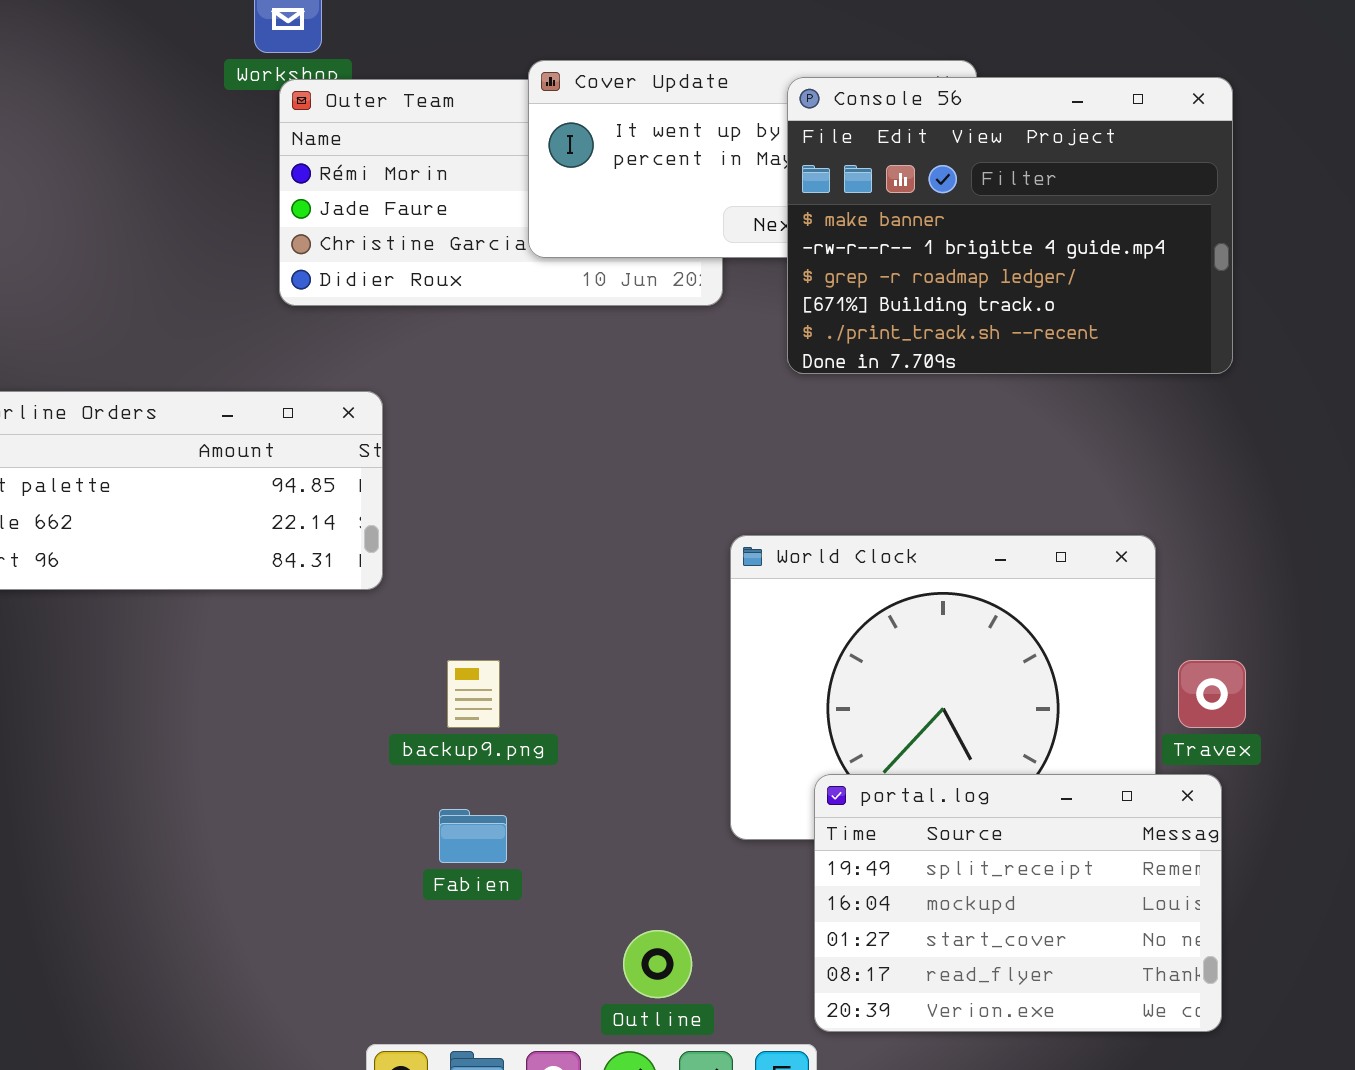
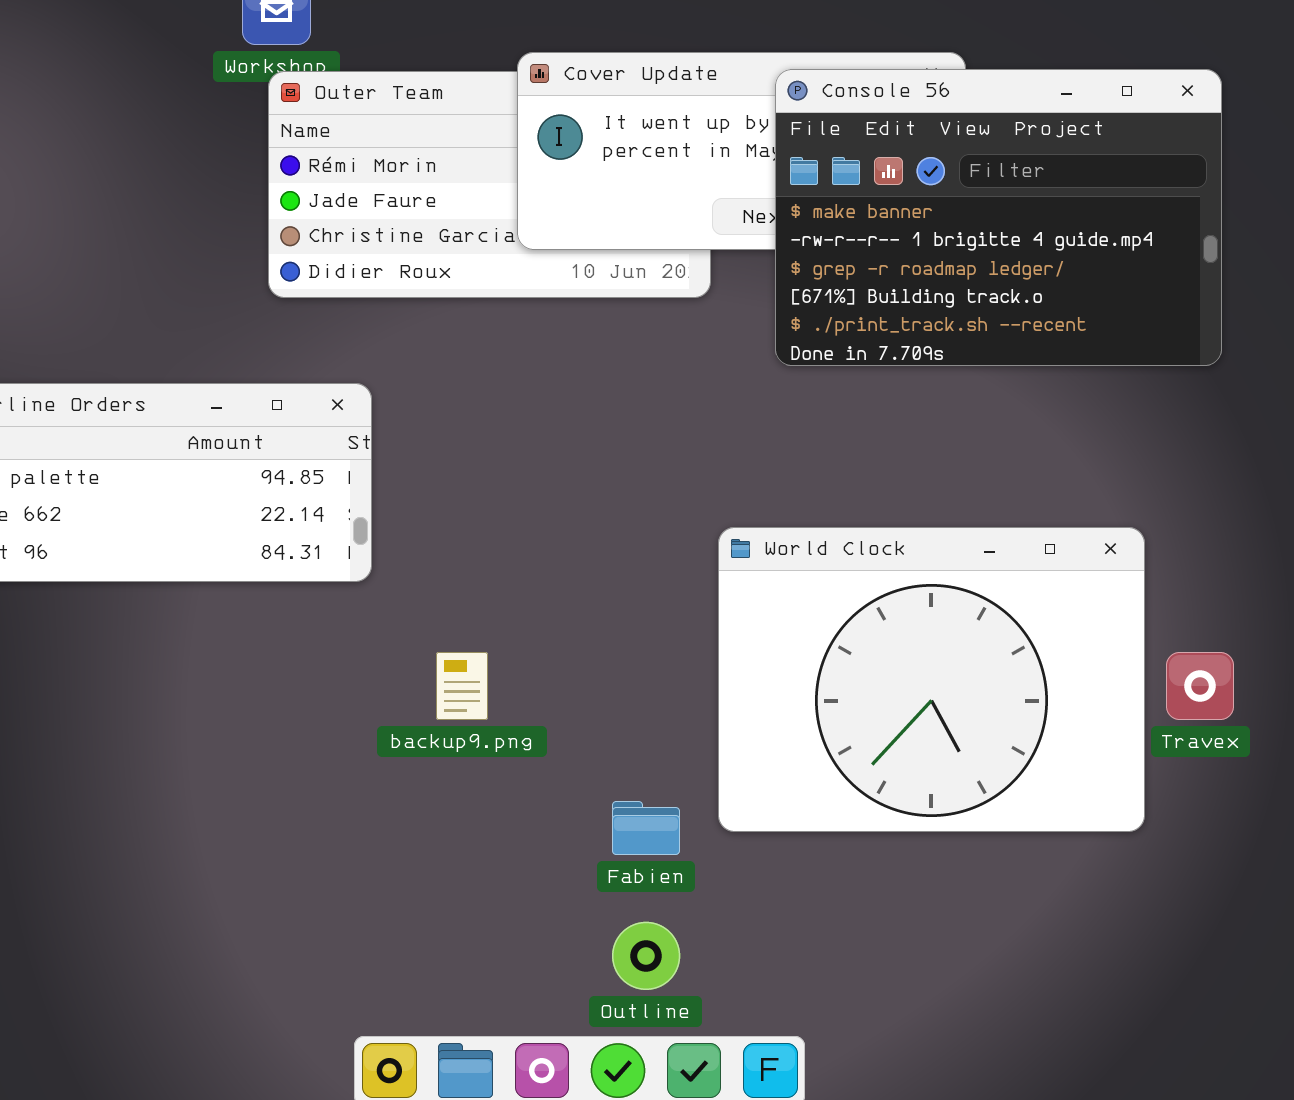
portal.log: [814,774,1222,1032] -> none, closed
Fabien: [439,809,507,863] -> [612,801,680,855], moved

